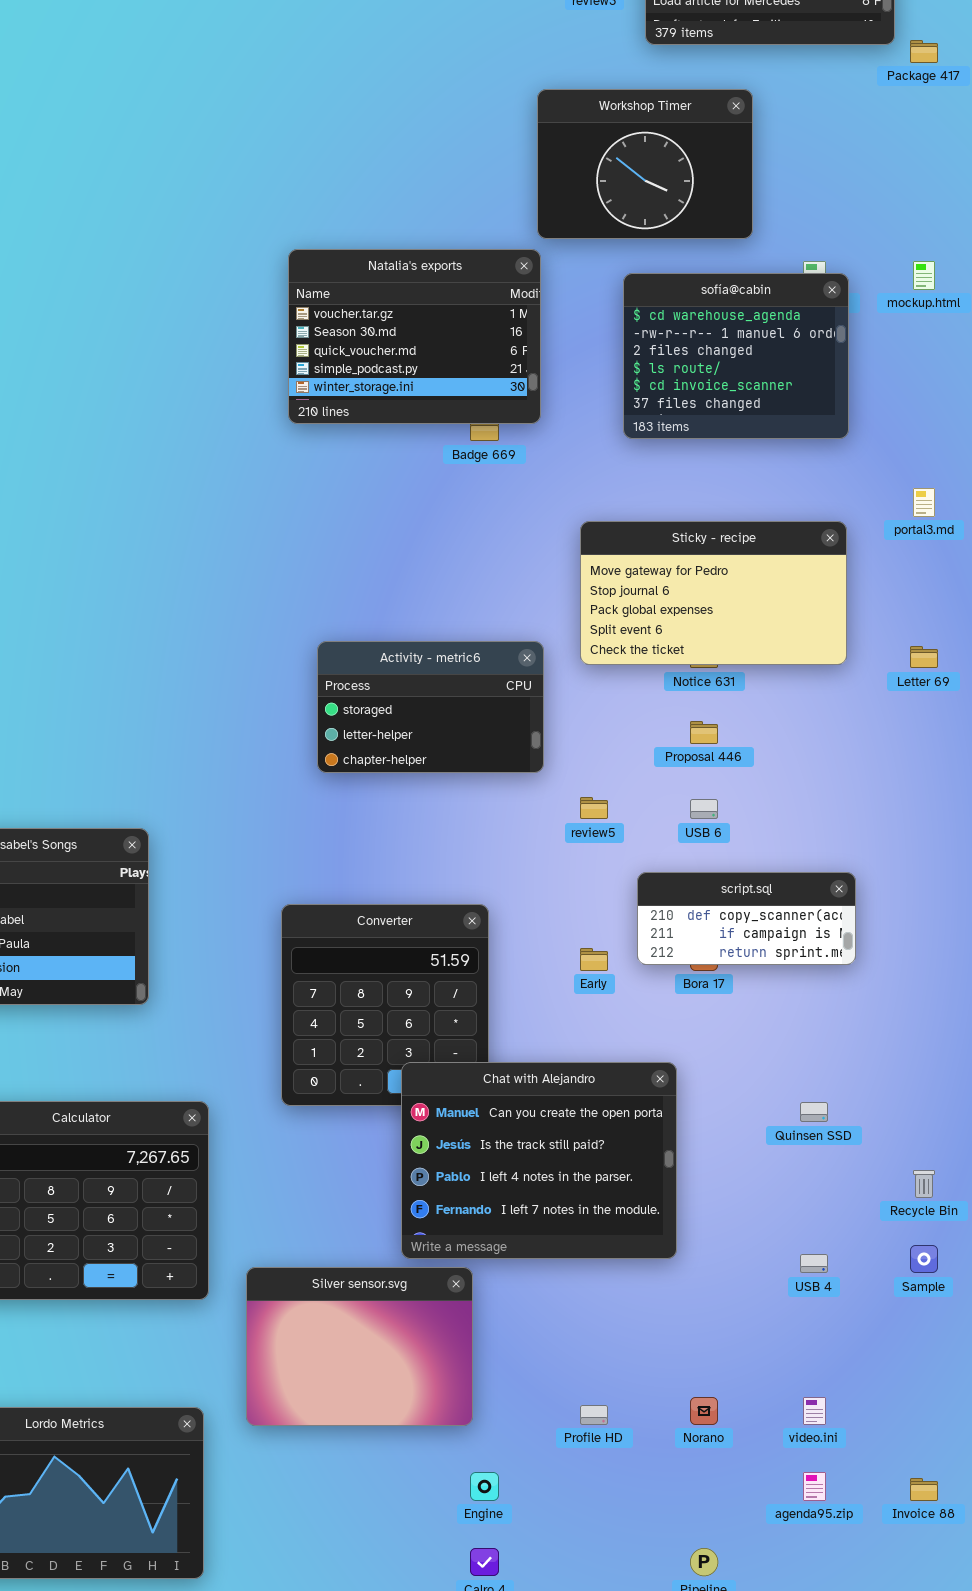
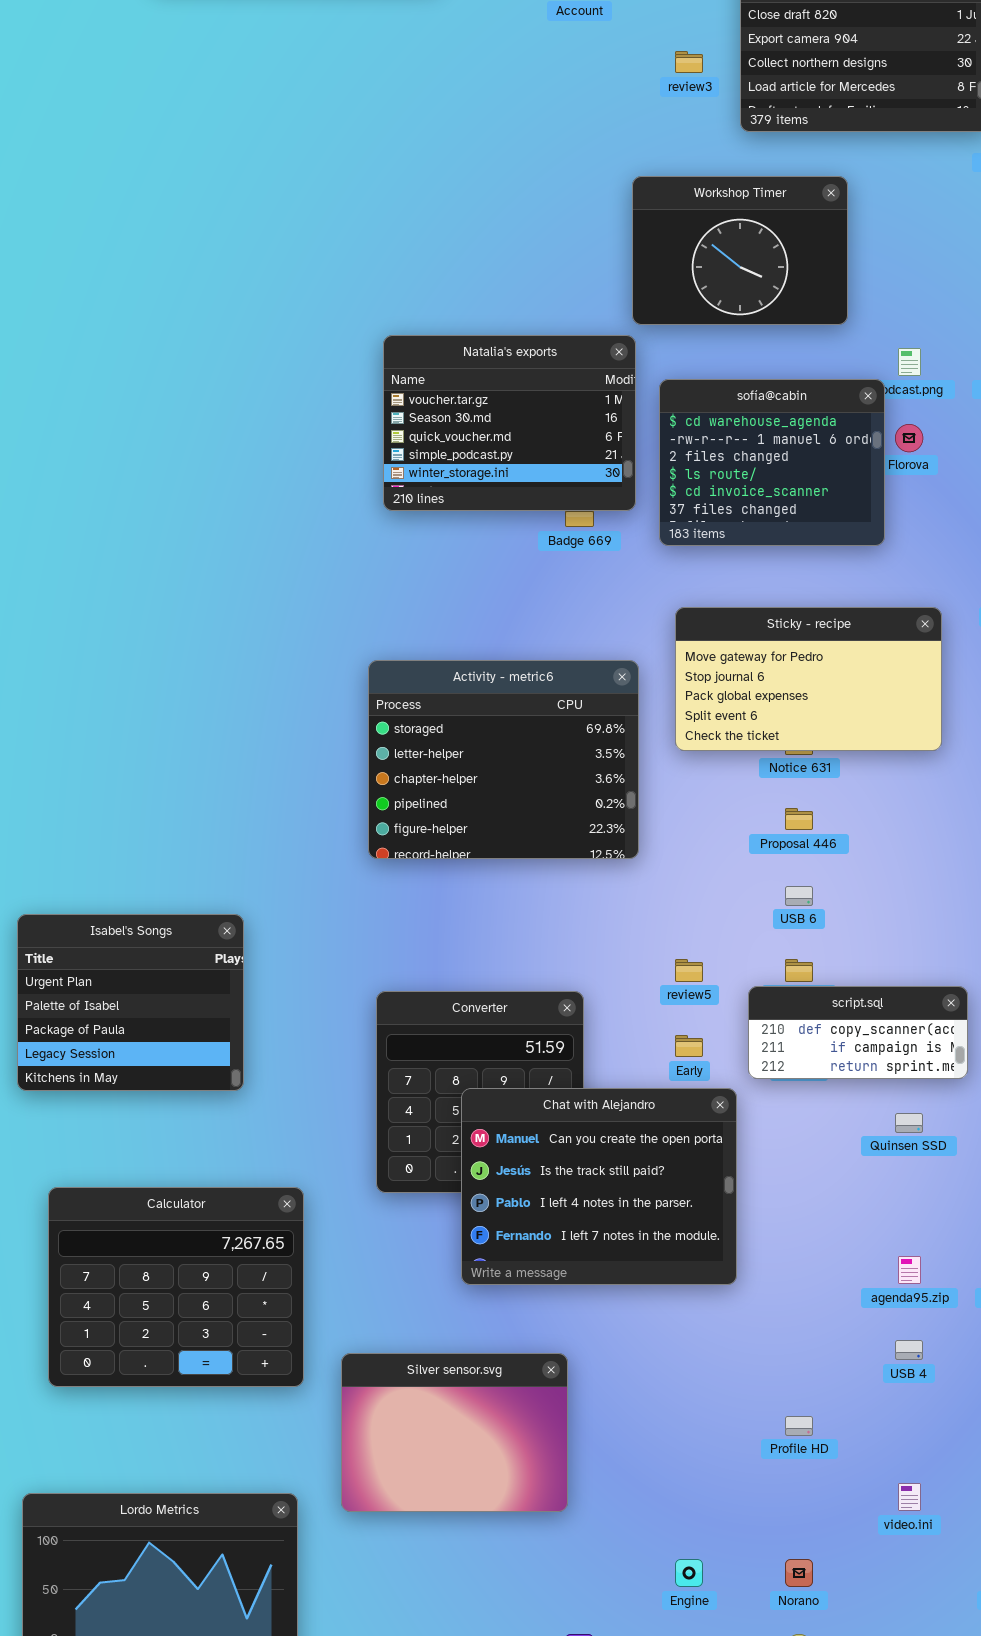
sofía@cabin: [623,273,849,439] -> [659,379,885,546], moved
Activity - metric6: [317,641,544,773] -> [368,660,639,859], resized
review5: [580,797,608,819] -> [675,959,703,982], moved
script.sql: [637,872,856,965] -> [748,986,968,1079], moved
Chat with Alejandro: [401,1062,677,1259] -> [461,1088,737,1285], moved
Quinsen SSD: [800,1102,828,1122] -> [895,1113,923,1133], moved
Norano: [690,1397,718,1425] -> [785,1559,813,1587], moved
Profile HD: [580,1405,608,1425] -> [785,1416,813,1436], moved
Engine: [470,1472,499,1501] -> [675,1559,703,1587], moved
agenda95.zip: [803,1472,826,1501] -> [898,1256,921,1284], moved

